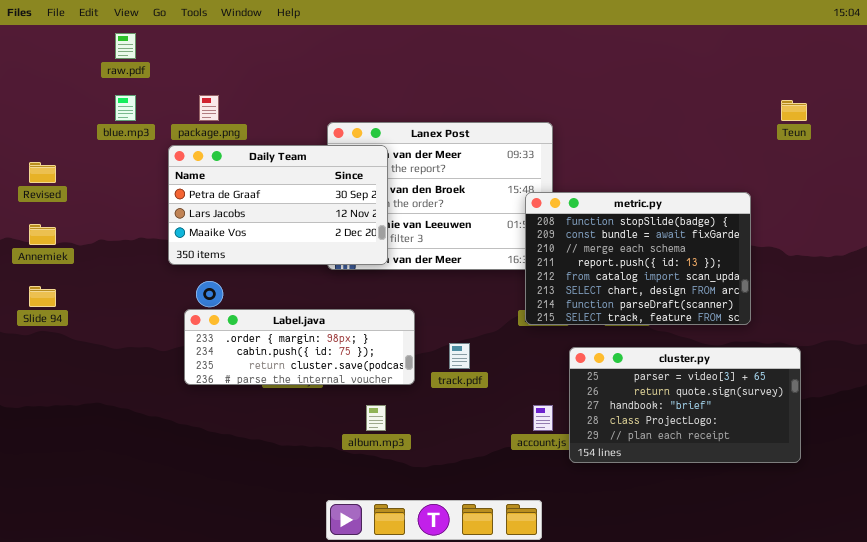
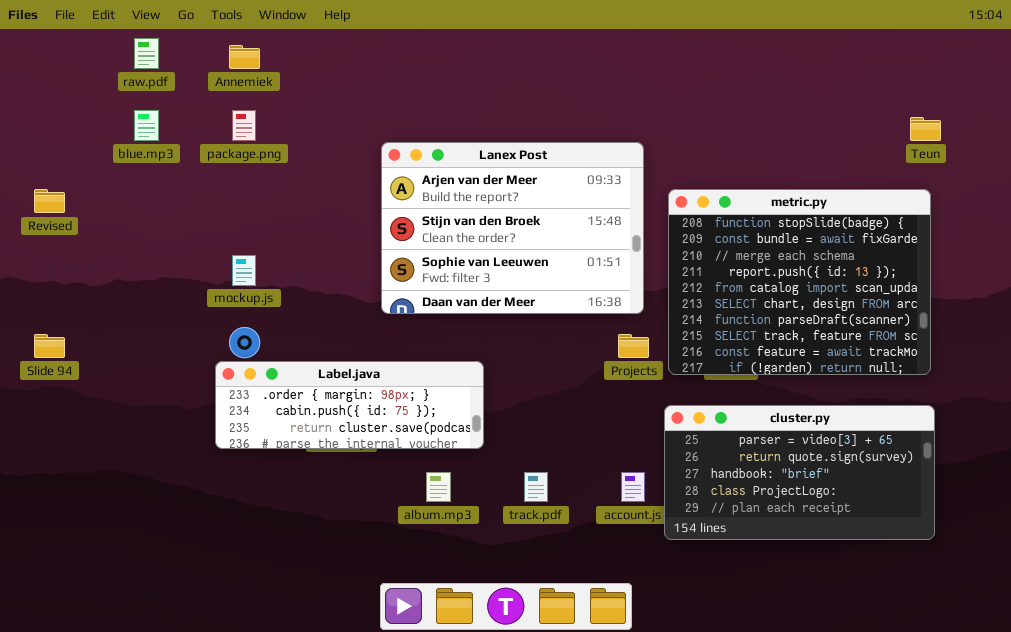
Daily Team: [168,145,388,265] -> none, closed
metric.py: [525,192,751,325] -> [668,189,931,375], moved, resized
Annemiek: [29,224,56,245] -> [229,45,260,69], moved
track.pdf: [449,343,470,369] -> [524,472,548,502], moved

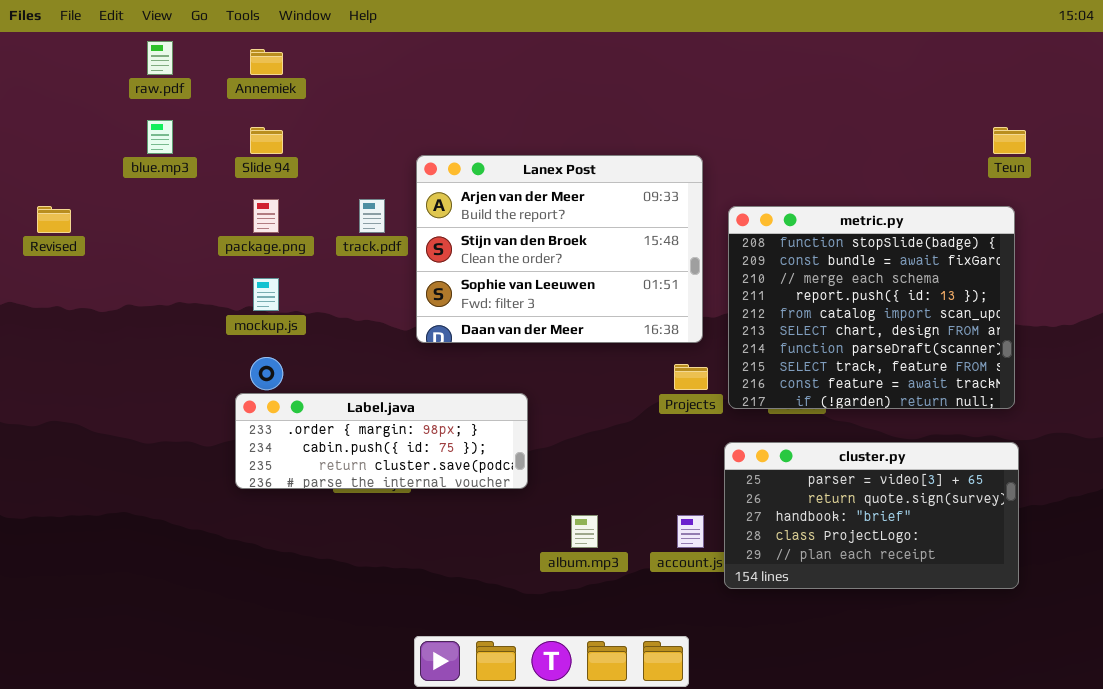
package.png: [232,110,256,141] -> [253,199,279,233], moved
Slide 94: [34,334,65,358] -> [250,127,283,154], moved
album.mp3: [426,472,451,502] -> [571,515,598,548], moved
track.pdf: [524,472,548,502] -> [359,199,385,233], moved

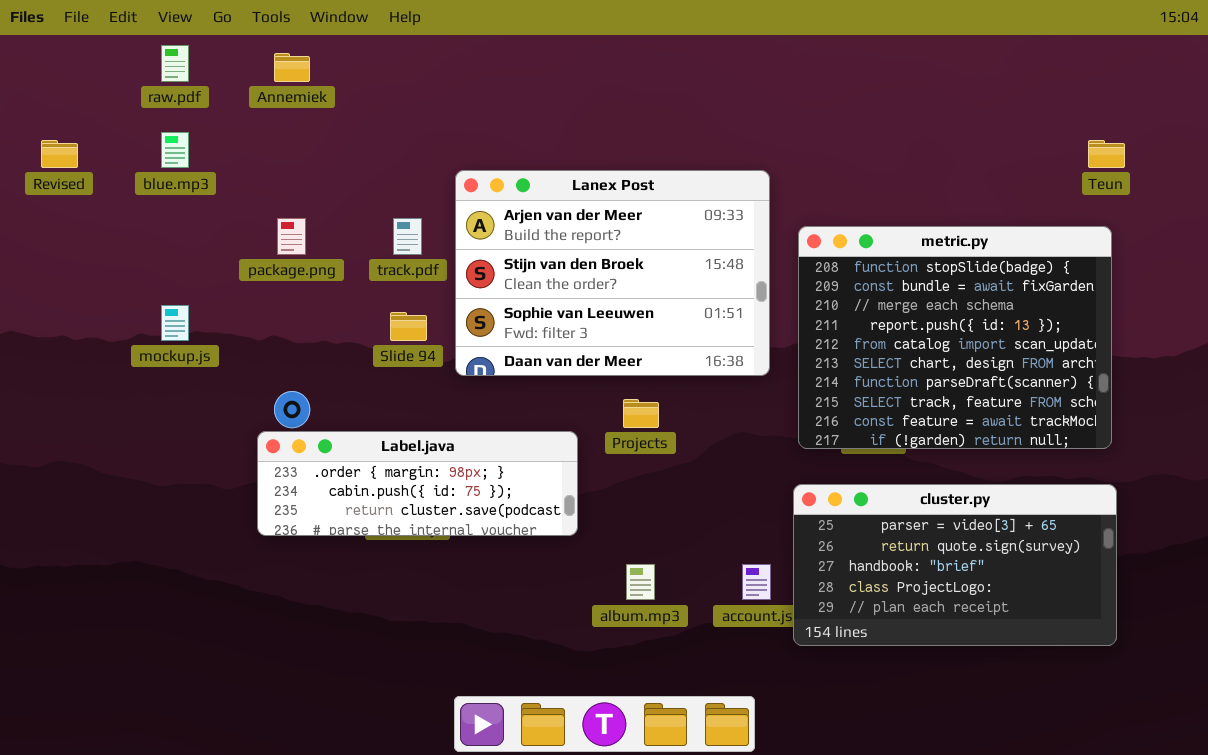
Slide 94: [250,127,283,154] -> [390,312,427,341], moved
Revised: [37,206,71,233] -> [41,140,78,168], moved
mockup.js: [253,278,279,311] -> [161,305,189,341], moved
Projects: [674,364,708,390] -> [623,399,659,428], moved

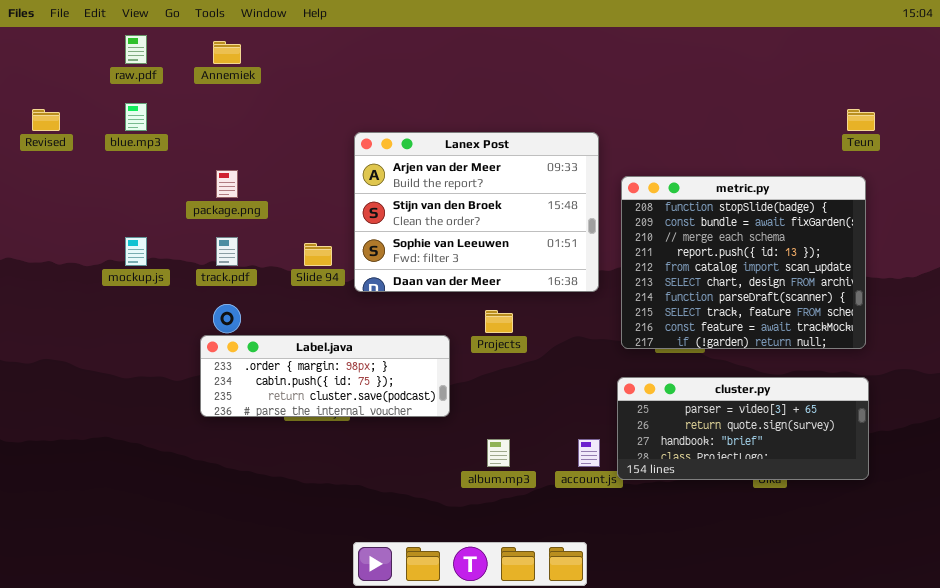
track.pdf: [393,218,422,255] -> [216,237,238,266], moved
cluster.py: [793,484,1117,646] -> [617,377,869,480], resized

